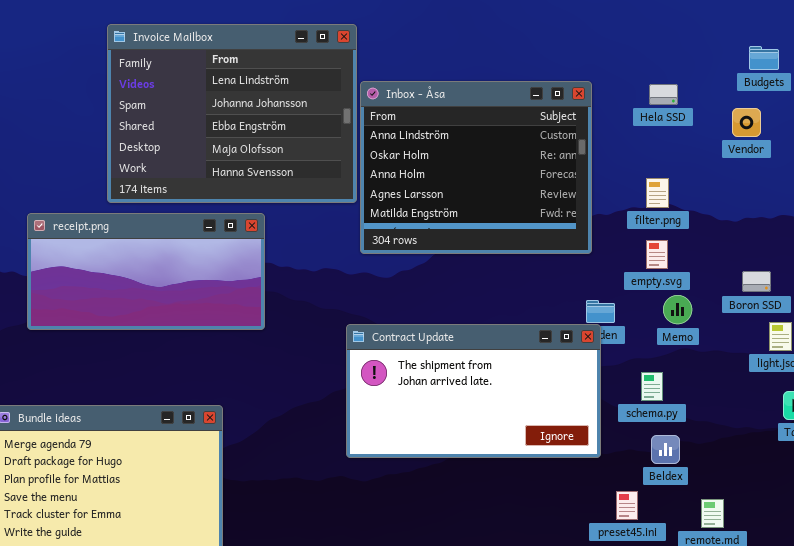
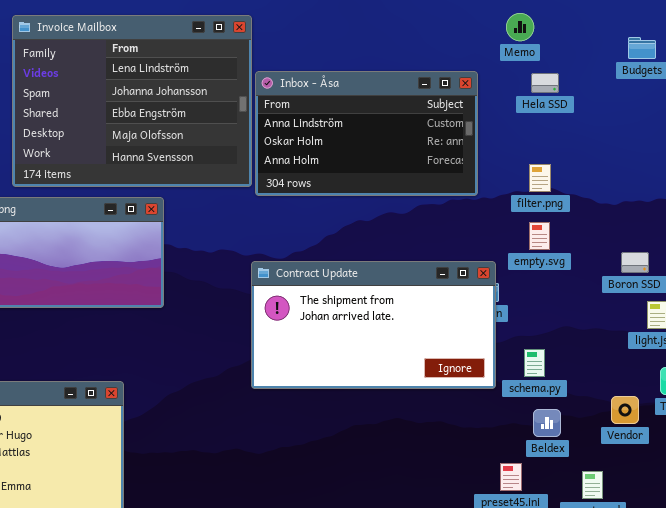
Inbox - Åsa: [360,81,592,254] -> [255,71,478,196], resized
Vendor: [732,108,761,137] -> [611,396,639,424], moved
Memo: [663,295,692,324] -> [506,13,534,41], moved
Contract Update: [346,324,601,458] -> [251,261,496,389], moved

